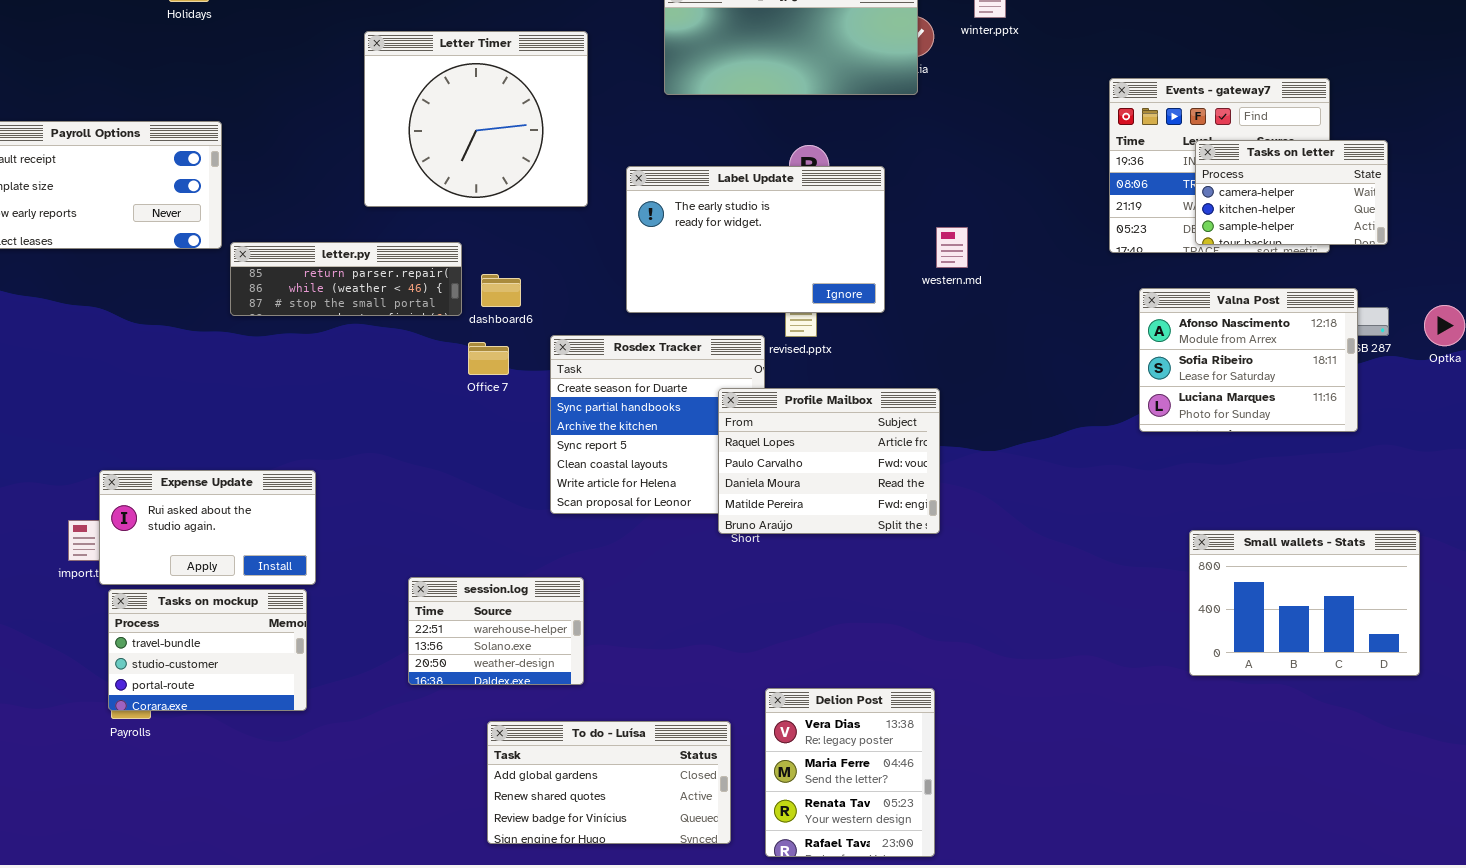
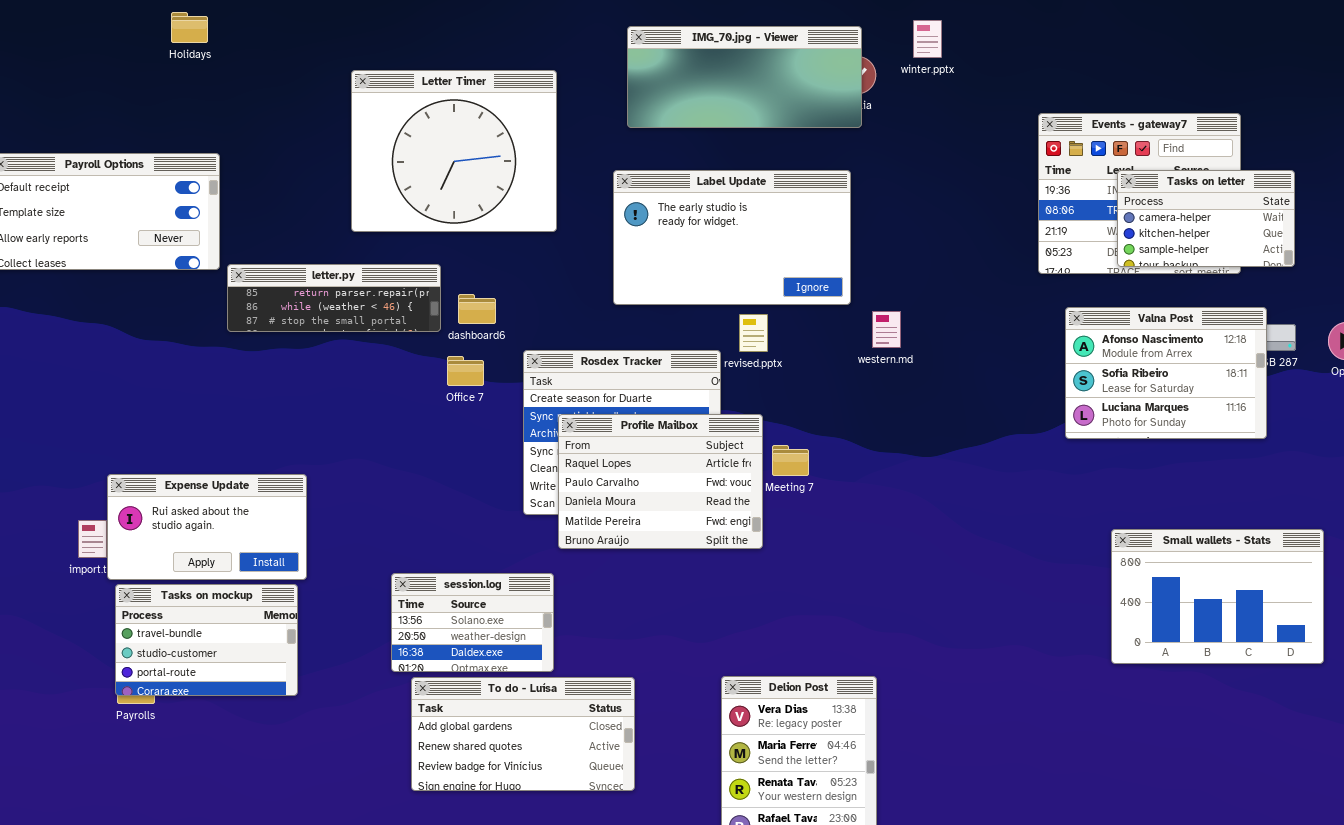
Label Update: [626,166,885,313] -> [613,170,851,305], moved
western.md: [936,227,968,268] -> [872,311,901,348], moved
Profile Mailbox: [718,388,940,534] -> [558,414,763,549], moved
session.log: [408,577,584,685] -> [391,573,554,672], scrolled down 1 row
To do - Luísa: [487,721,731,844] -> [411,677,635,791], moved

